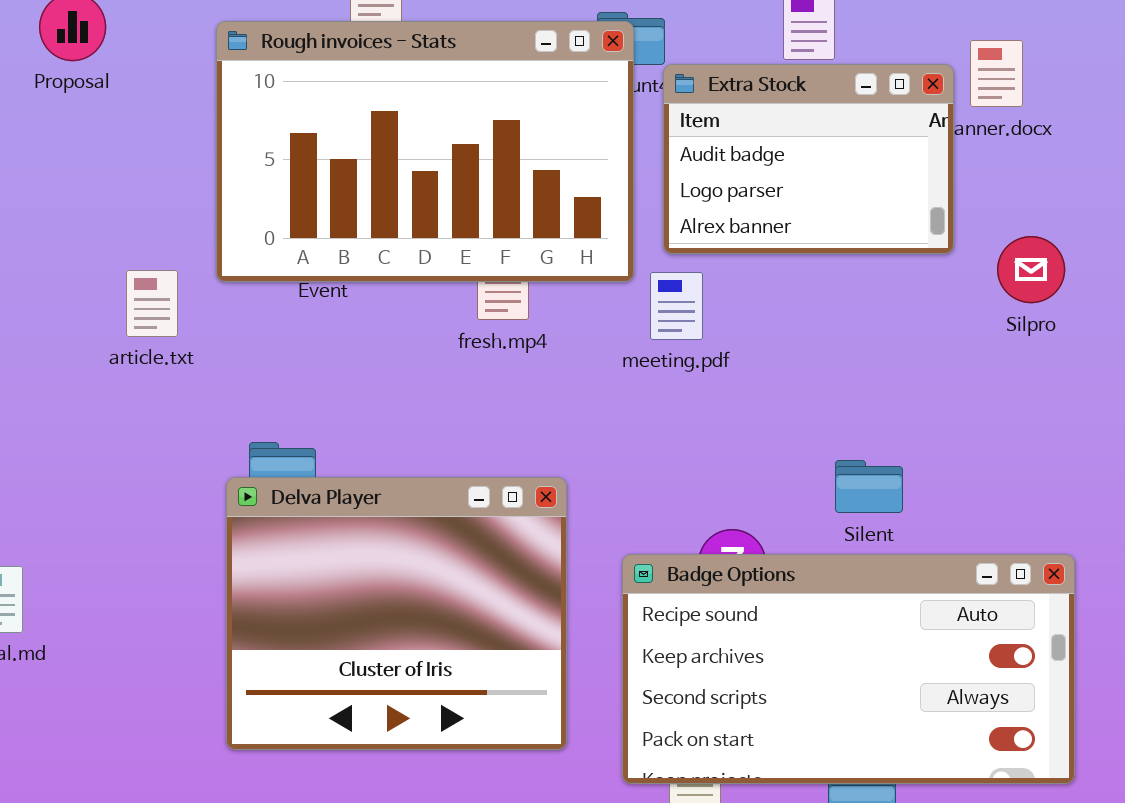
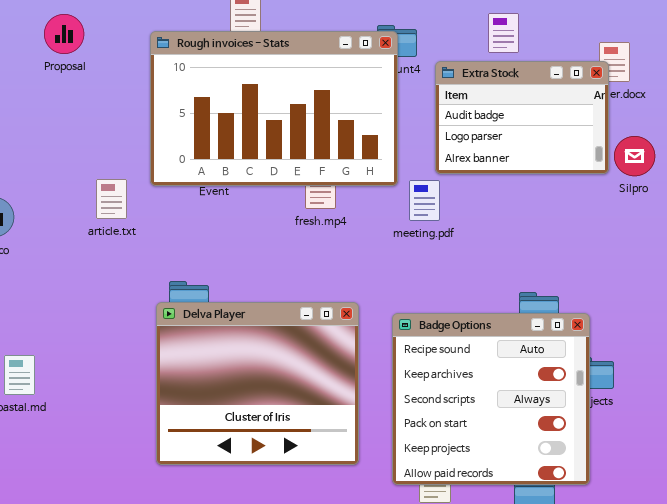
Extra Stock: [663,64,954,254] -> [435,61,609,174], moved
Silpro: [997,236,1065,303] -> [614,136,655,176], moved
Badge Options: [622,554,1075,784] -> [392,313,590,485], resized

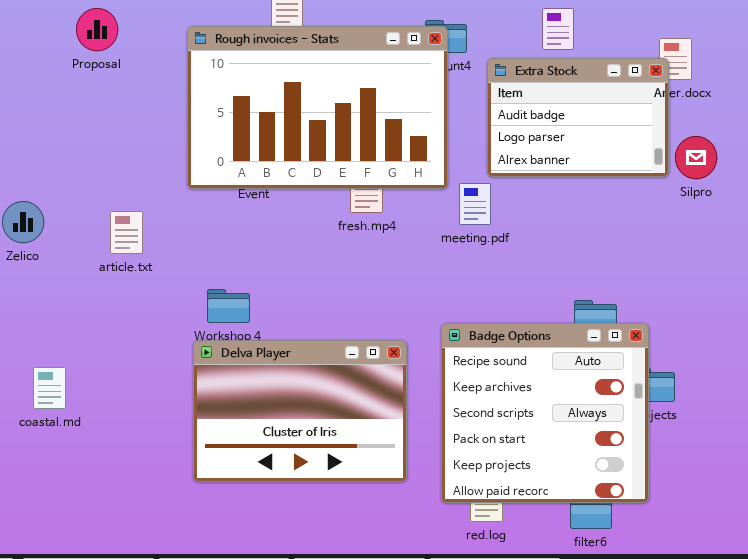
article.txt: [96,179,127,219] -> [110,211,143,254], moved
Delva Player: [156,302,359,465] -> [193,340,407,482], resized

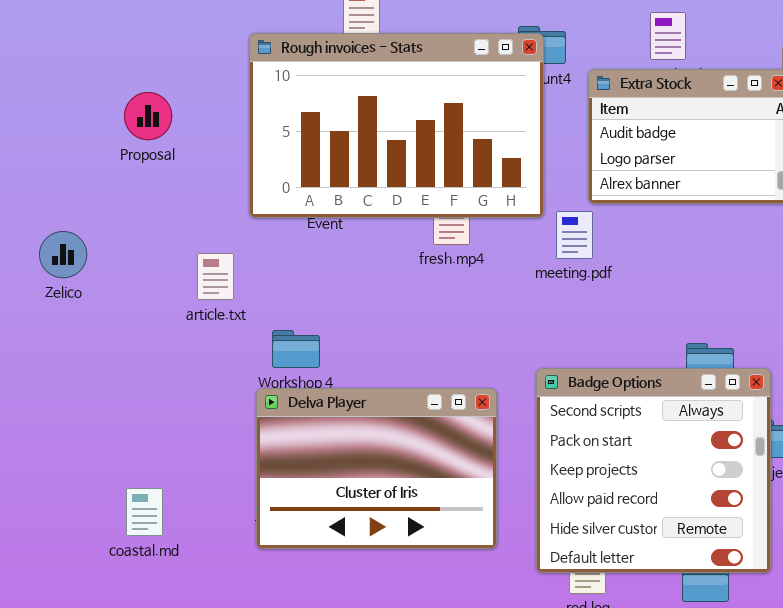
Proposal: [76,8,118,51] -> [124,92,172,140], moved
article.txt: [110,211,143,254] -> [197,253,234,300], moved
Badge Options: [441,323,649,503] -> [536,368,771,573], scrolled down 2 rows
coastal.md: [33,367,66,409] -> [126,488,163,536], moved

